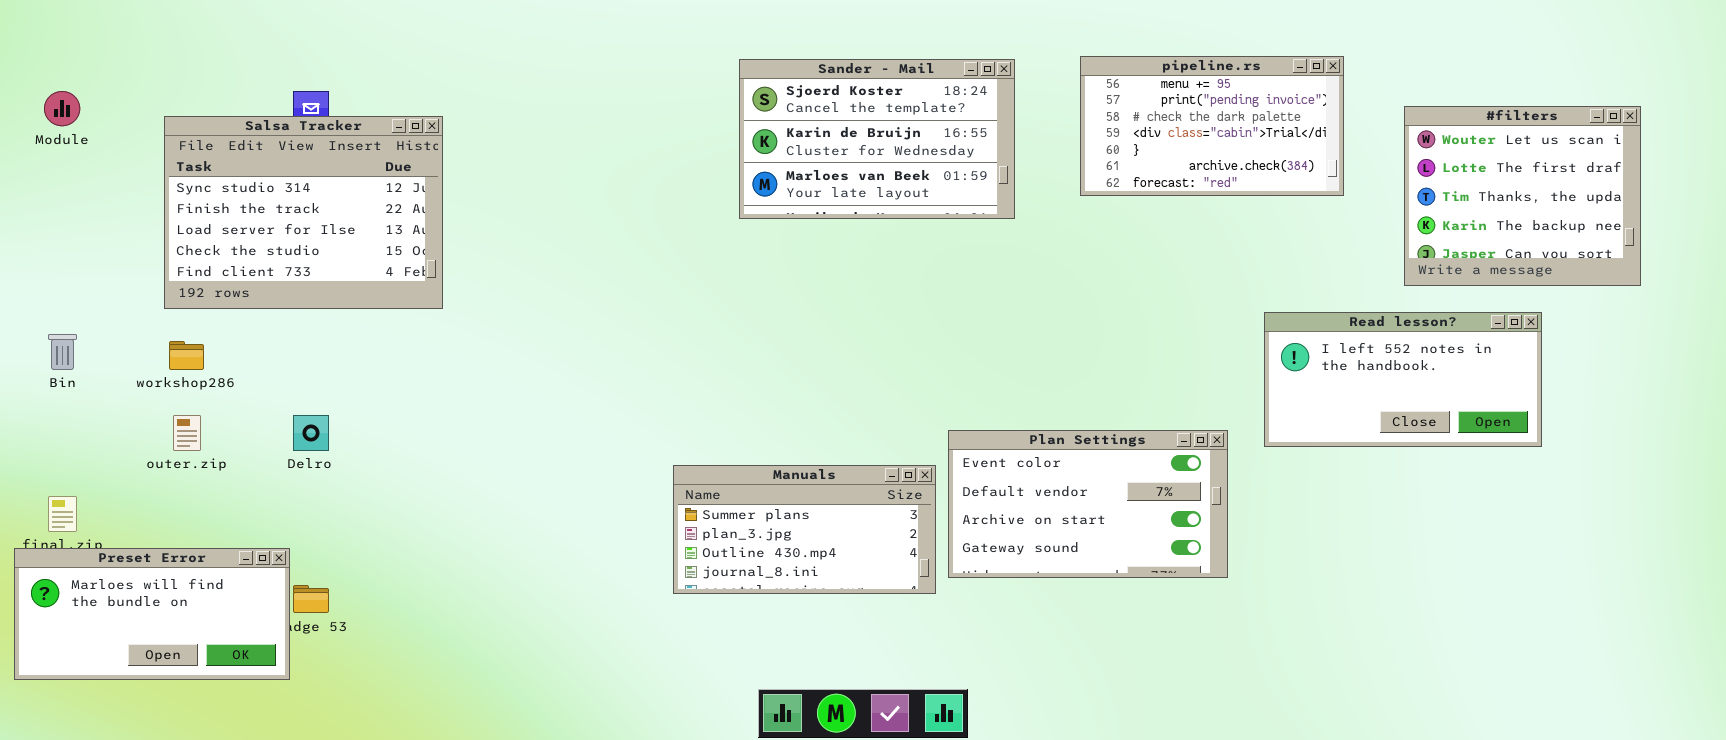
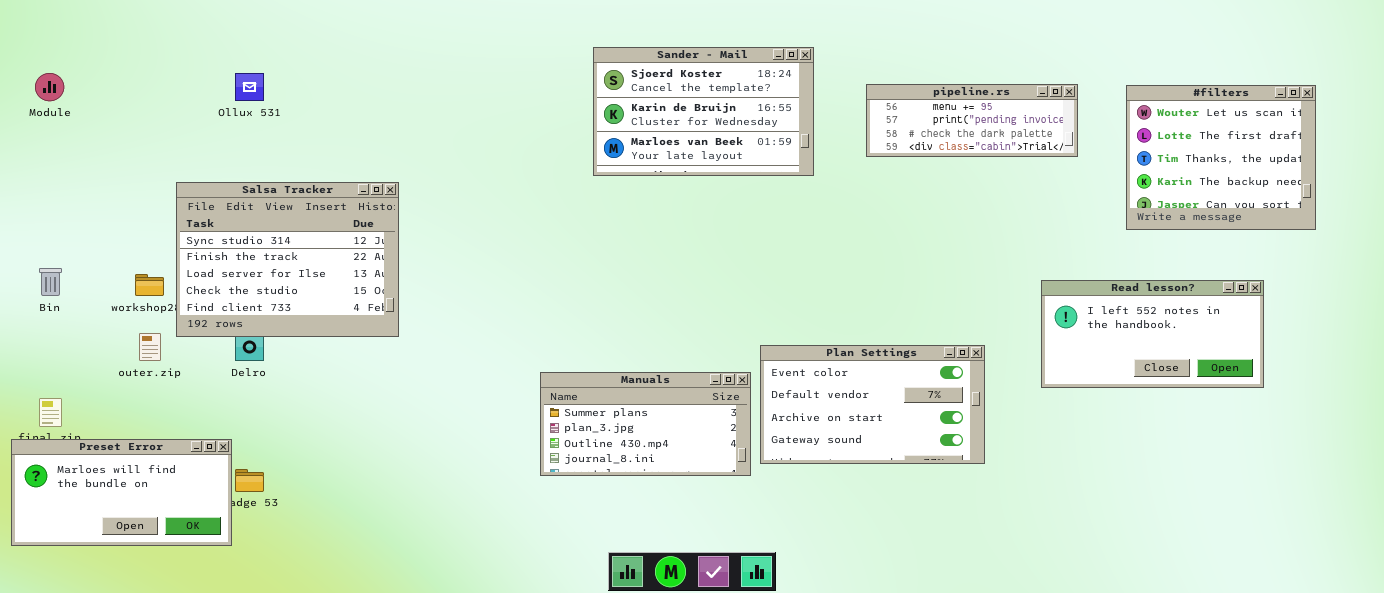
pipeline.rs: [1080,56,1344,196] -> [866,84,1078,157], resized
Salsa Tracker: [164,116,443,309] -> [176,182,399,337], moved
Read lesson?: [1264,312,1542,447] -> [1041,280,1264,388], moved

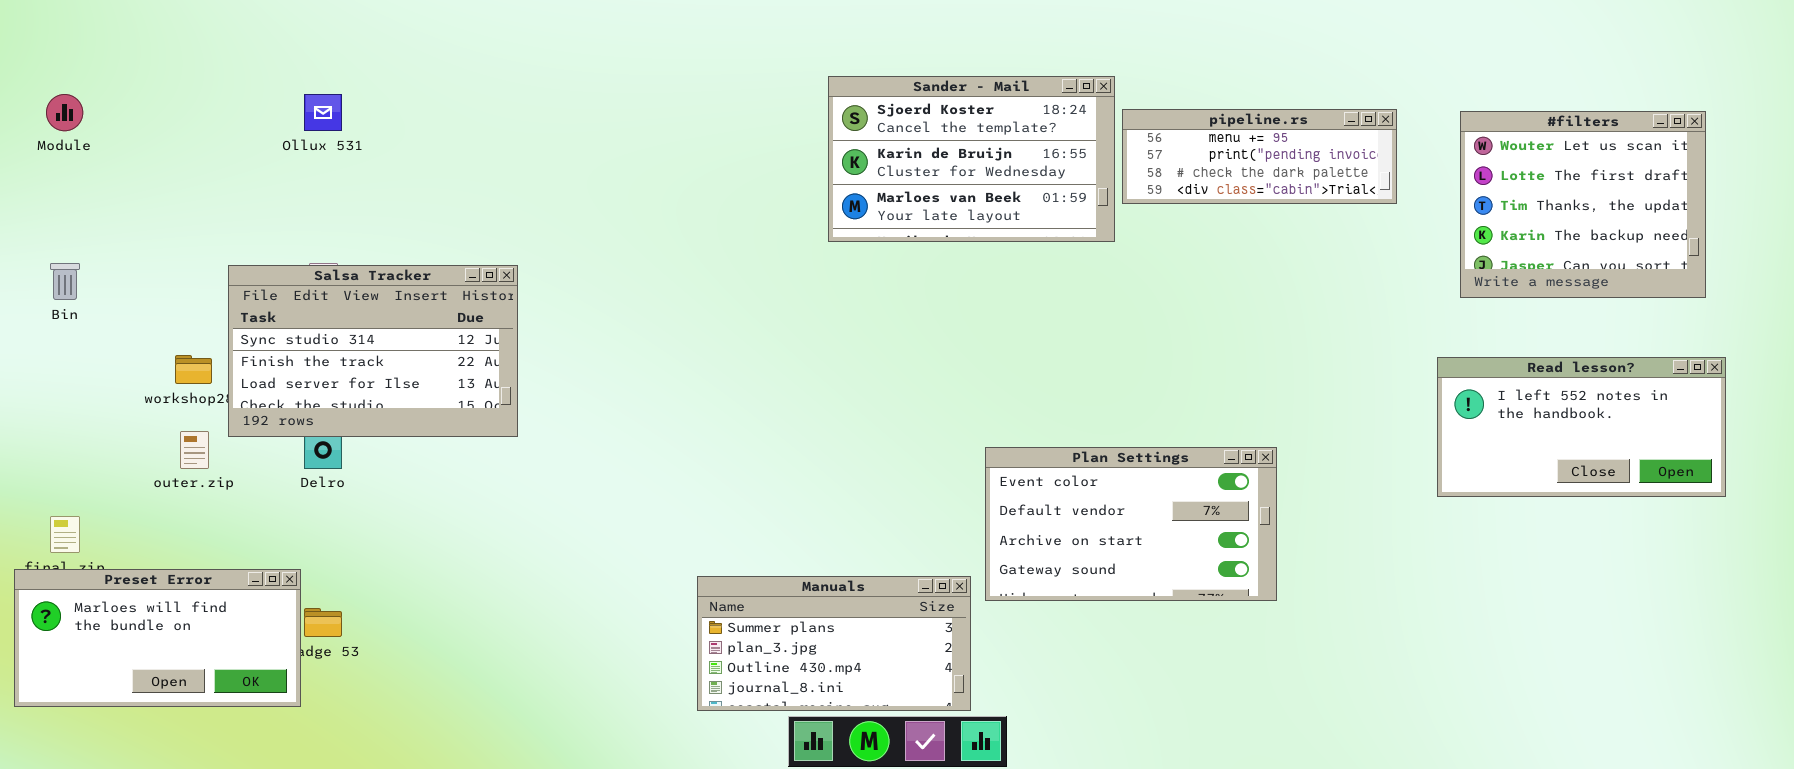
Sander - Mail: [593,47,814,176] -> [828,76,1115,242], moved
Salsa Tracker: [176,182,399,337] -> [228,265,518,437], resized
Bin: [39,268,62,296] -> [50,263,80,300], moved
Read lesson?: [1041,280,1264,388] -> [1437,357,1726,497], moved
Manuals: [540,372,751,476] -> [697,576,971,711], moved

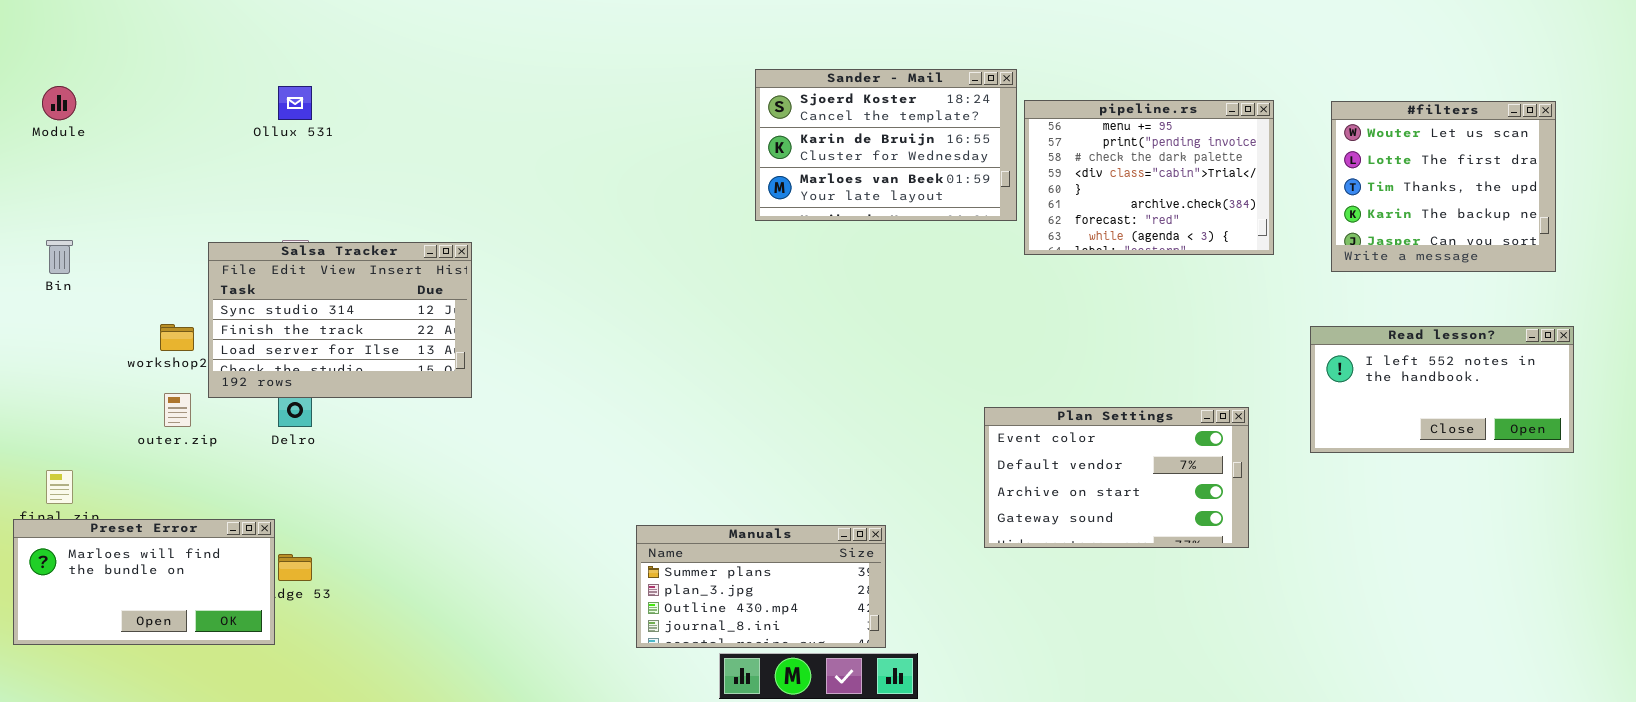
pipeline.rs: [1122,109,1397,204] -> [1024,100,1274,255], resized
Plan Settings: [985,447,1277,601] -> [984,407,1249,548], moved

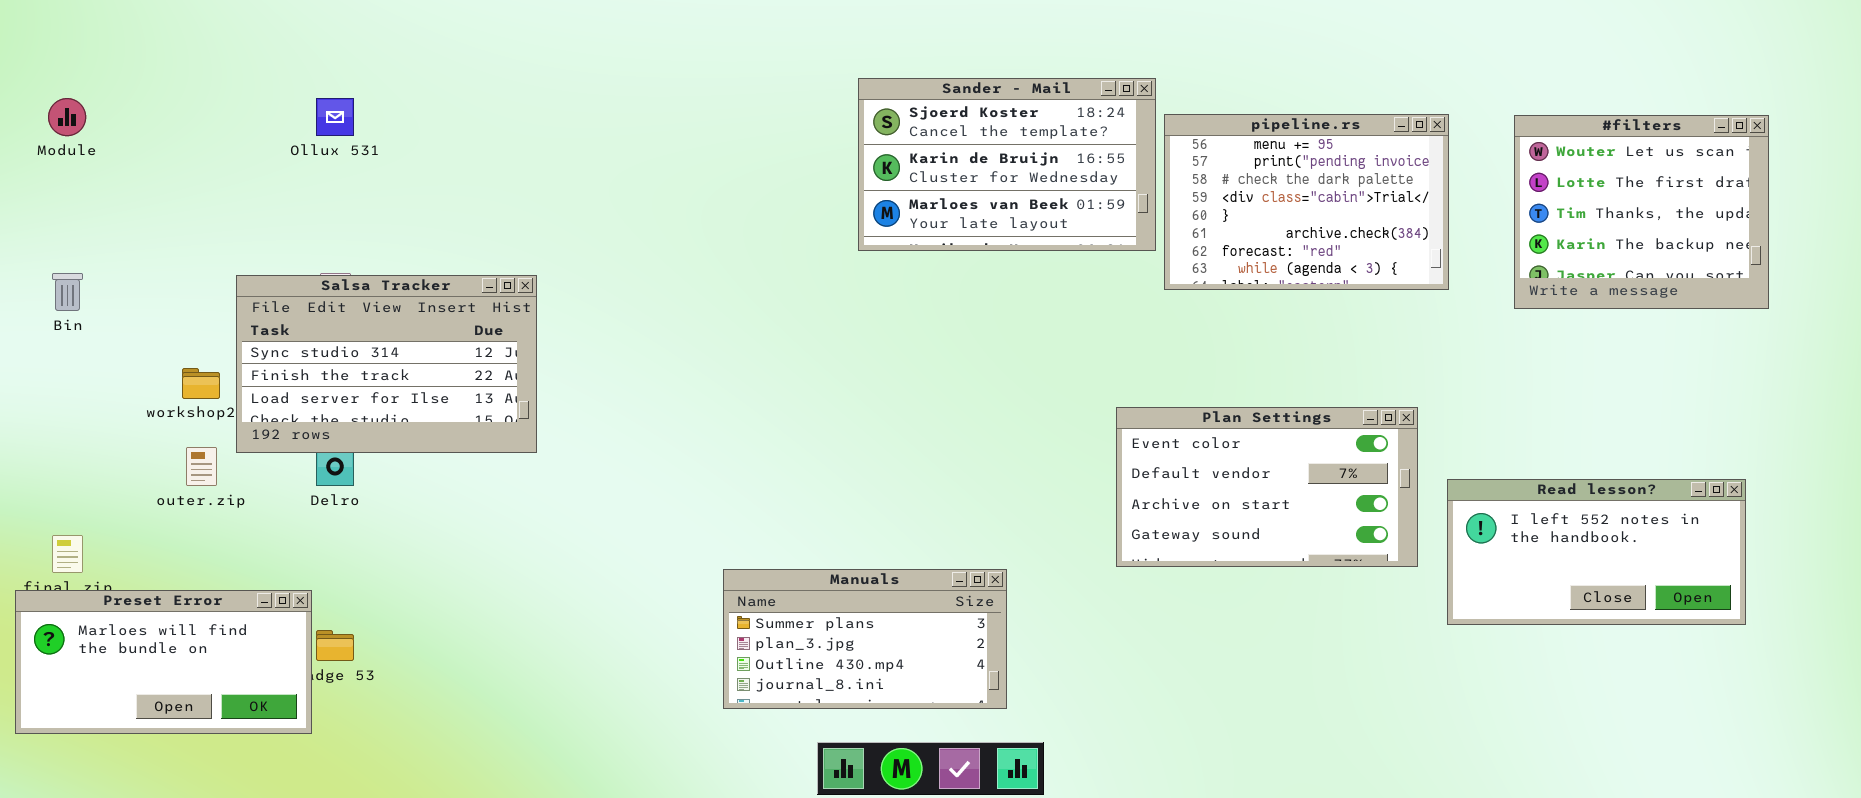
Read lesson?: [1310,326,1574,453] -> [1447,479,1746,625], moved
Plan Settings: [984,407,1249,548] -> [1116,407,1418,567], moved
Manuals: [636,525,886,648] -> [723,569,1007,709], moved

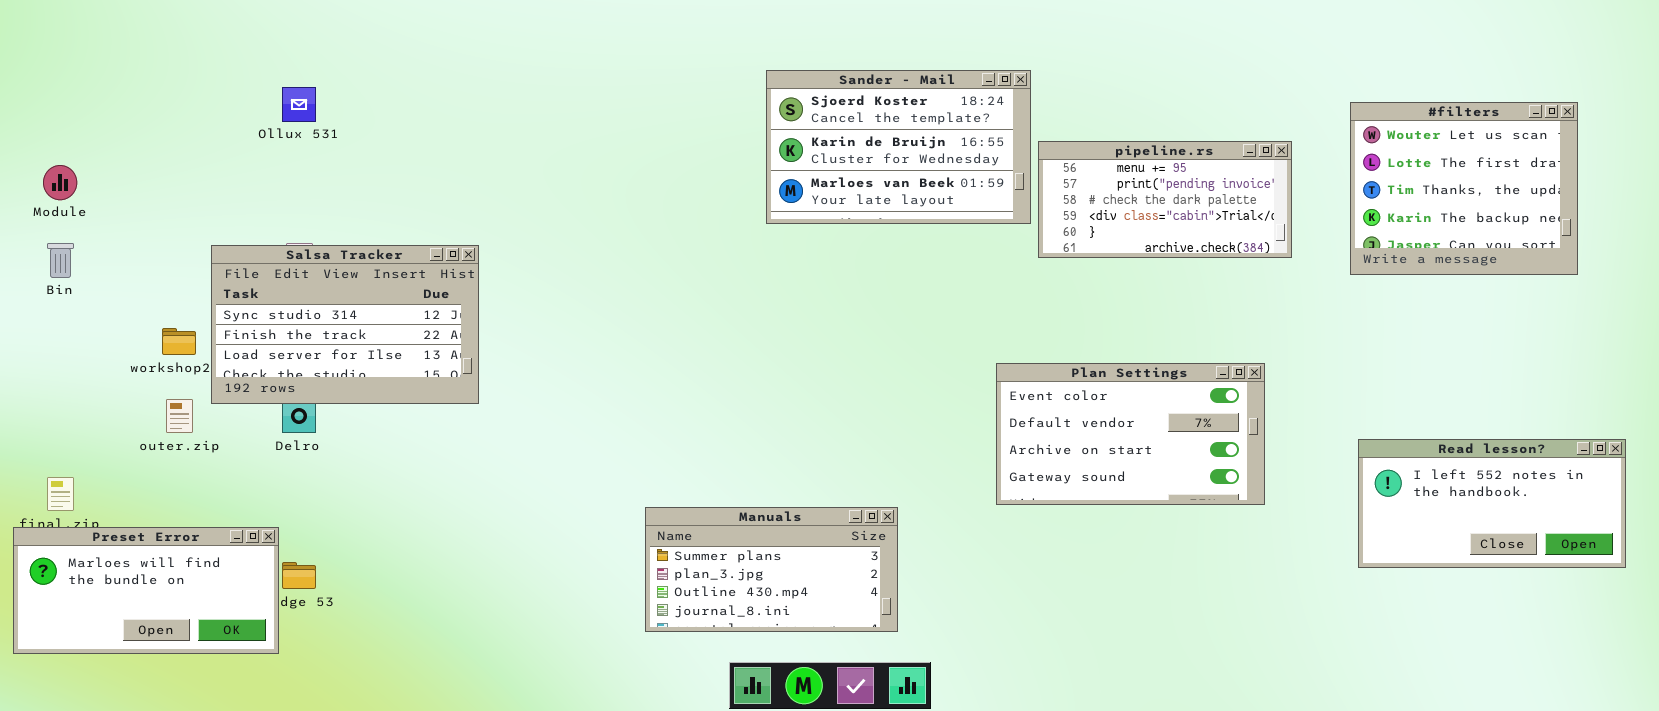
Module: [48,98,86,136] -> [43,165,77,200], moved
pipeline.rs: [1164,114,1449,290] -> [1038,141,1292,258], resized
Read lesson?: [1447,479,1746,625] -> [1358,439,1626,568], moved

